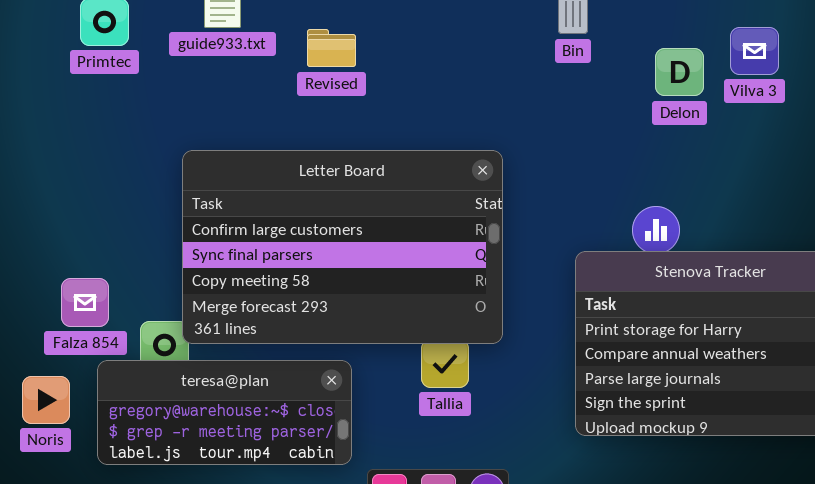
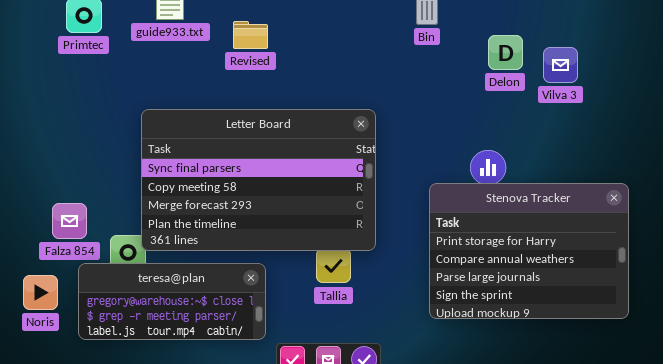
Vilva 3: [730,27,779,75] -> [543,47,578,83], moved
Letter Board: [182,150,503,344] -> [141,109,376,251], scrolled down 1 row

